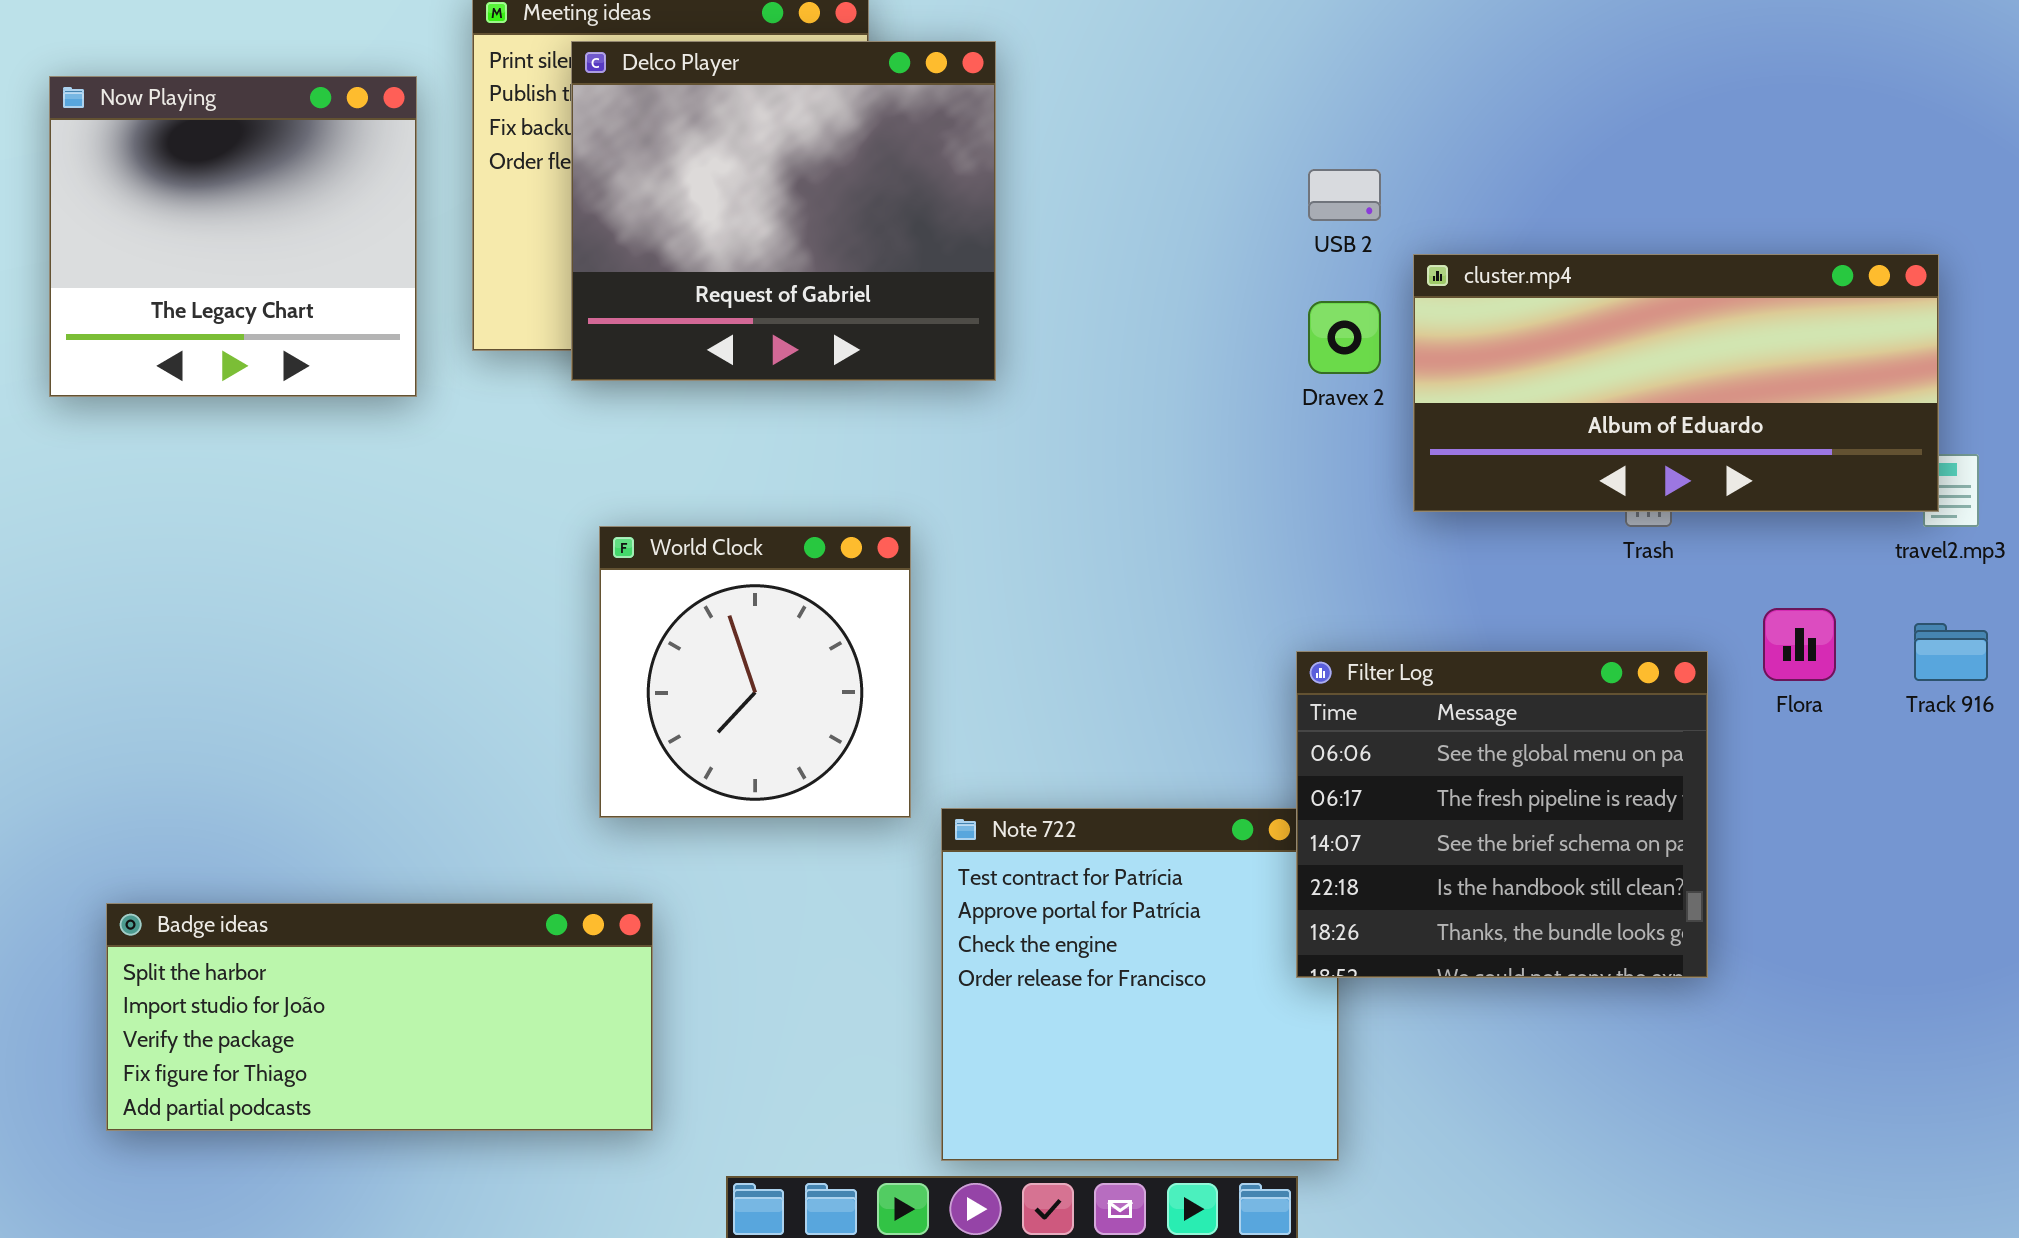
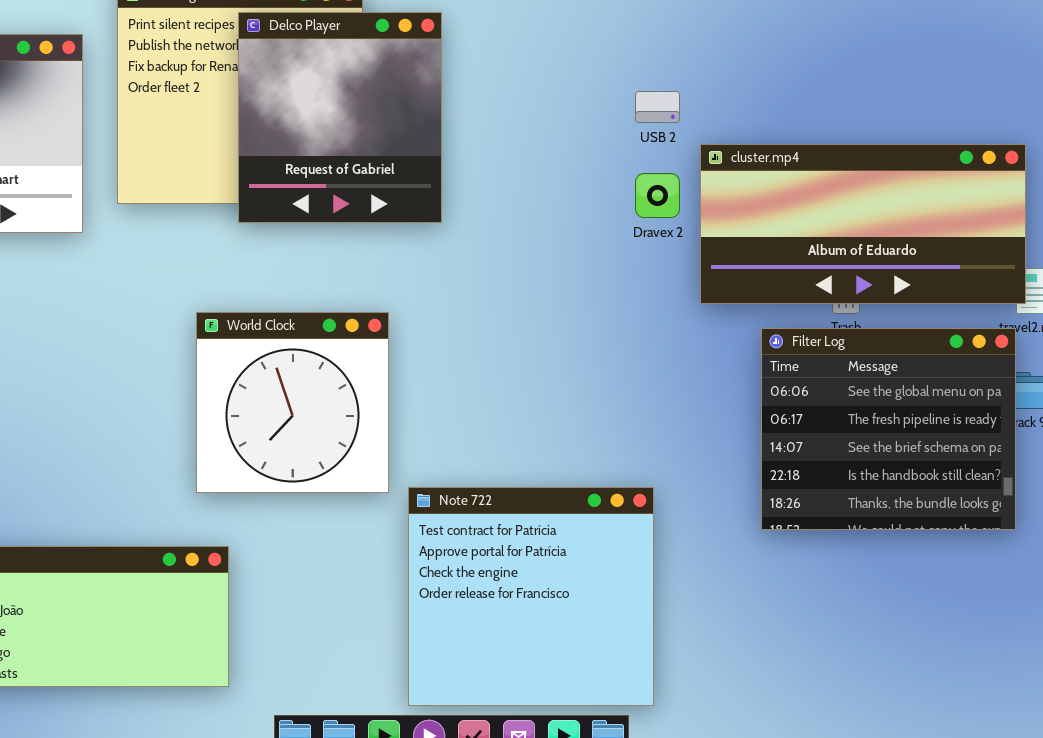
Delco Player: [571,41,996,381] -> [238,12,442,223], resized
Filter Log: [1296,651,1708,978] -> [761,328,1016,530], moved

